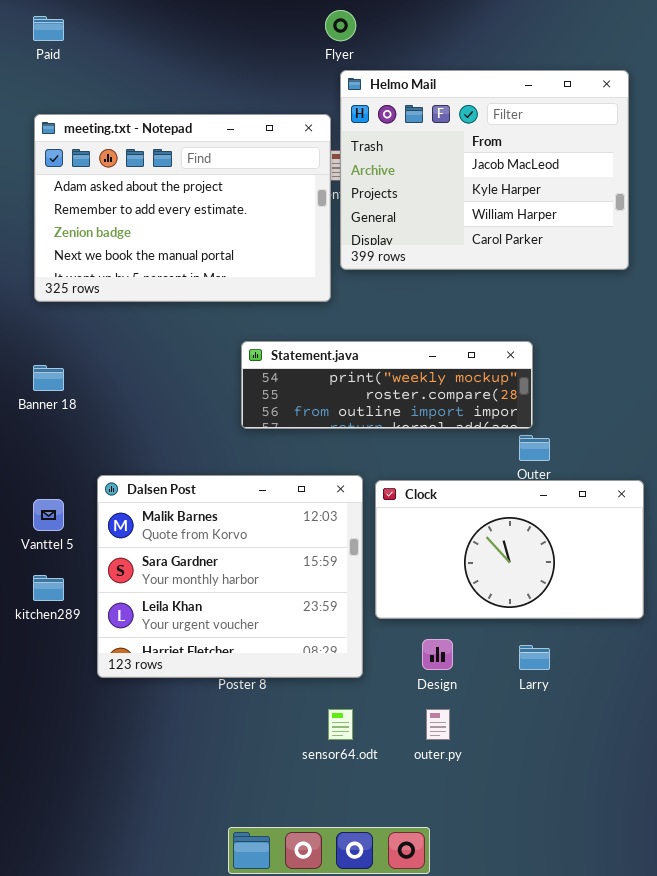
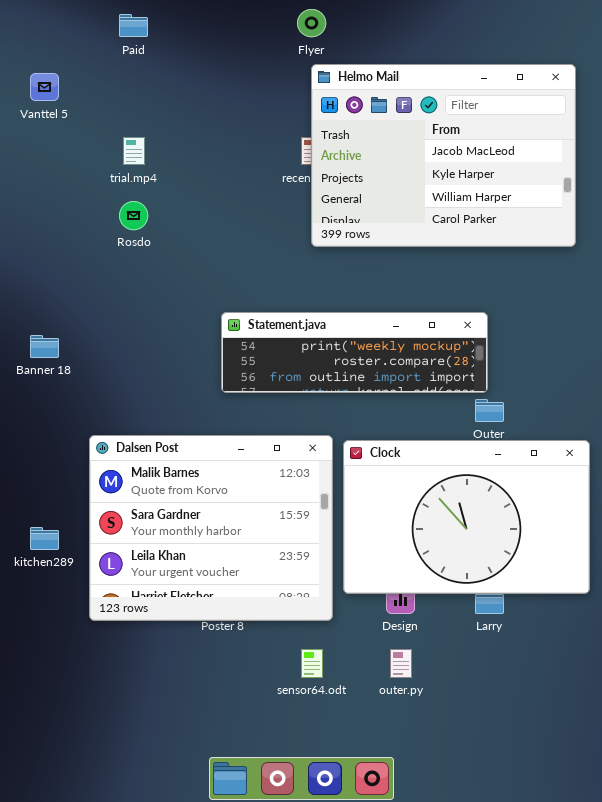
Paid: [33,16,64,41] -> [119,14,148,37], moved
meeting.txt - Notepad: [34,114,331,302] -> none, closed
Clock: [375,480,644,619] -> [343,440,590,594], resized
Vanttel 5: [33,499,64,531] -> [30,73,59,101], moved

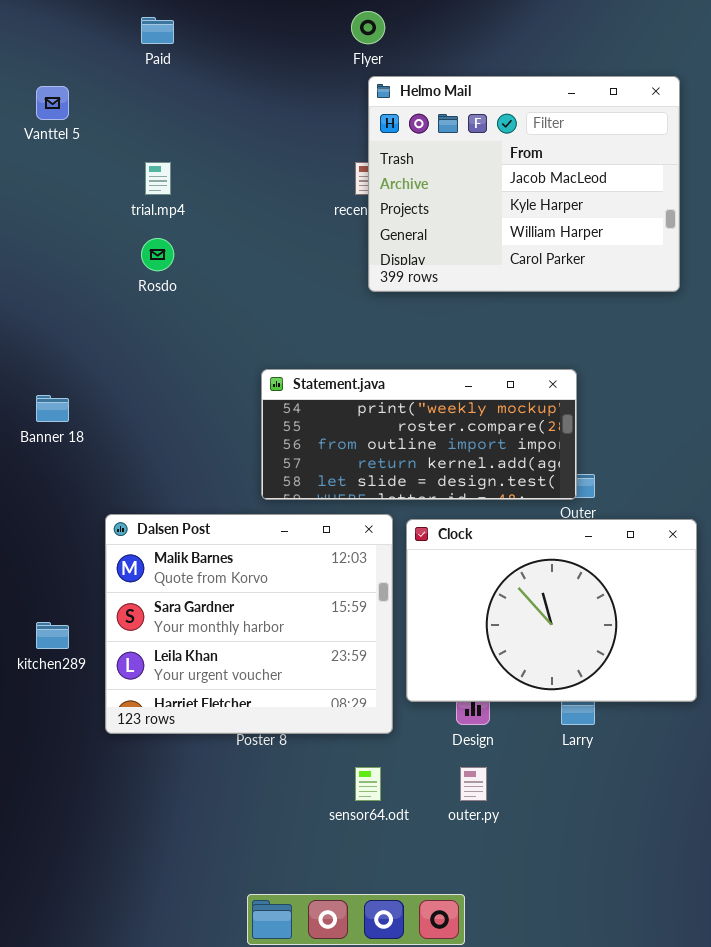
Statement.java: [221,312,488,393] -> [261,369,577,500], resized

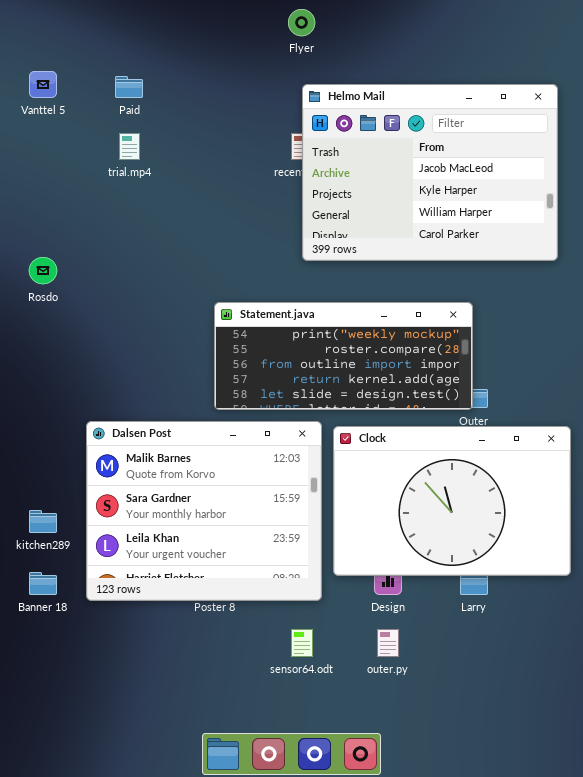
Paid: [141,17,174,44] -> [115,76,143,98], moved
Helmo Mail: [368,76,680,292] -> [302,84,558,261], moved
Rosdo: [141,238,174,271] -> [29,257,57,284], moved
Banner 18: [36,395,69,422] -> [29,572,57,595], moved

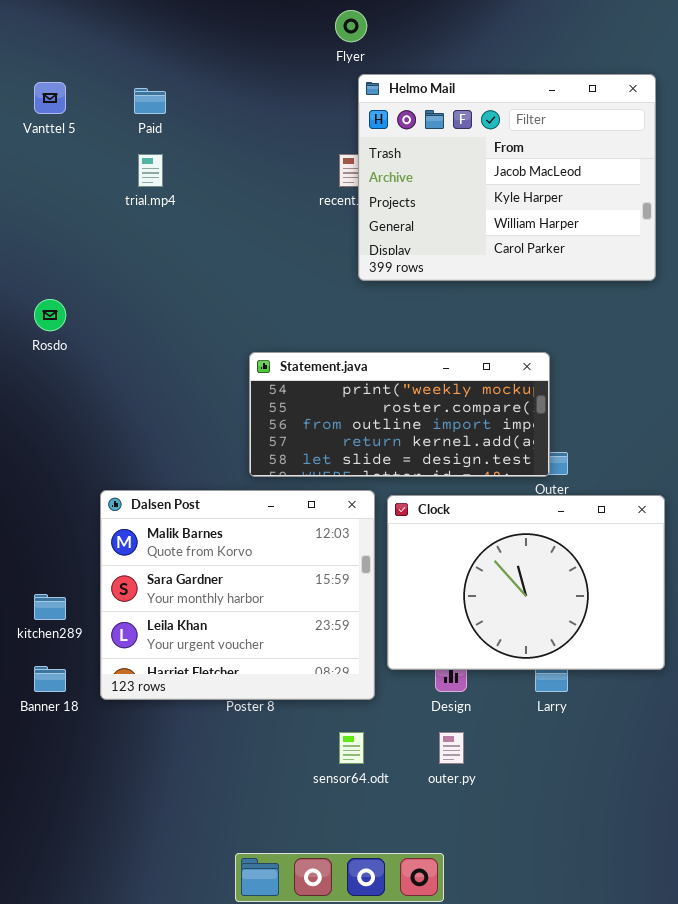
Helmo Mail: [302,84,558,261] -> [358,74,656,281], moved

